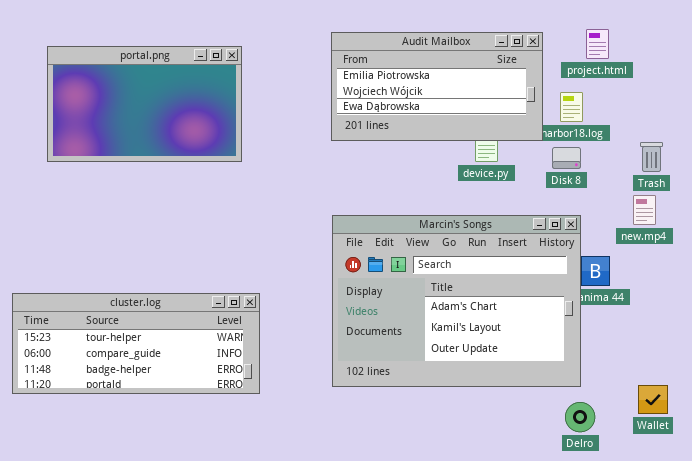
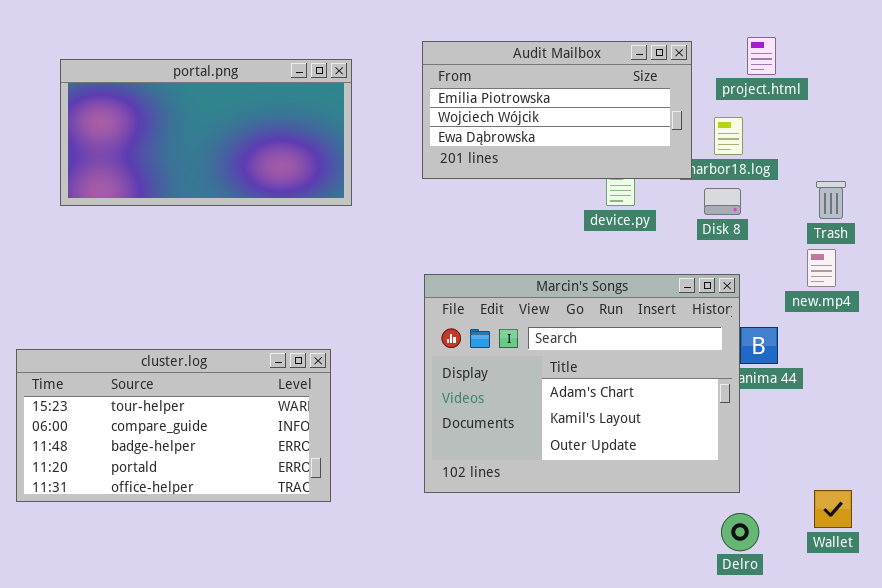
portal.png: [47,46,242,162] -> [60,59,352,206], resized
cluster.log: [12,293,260,394] -> [16,349,331,502], resized

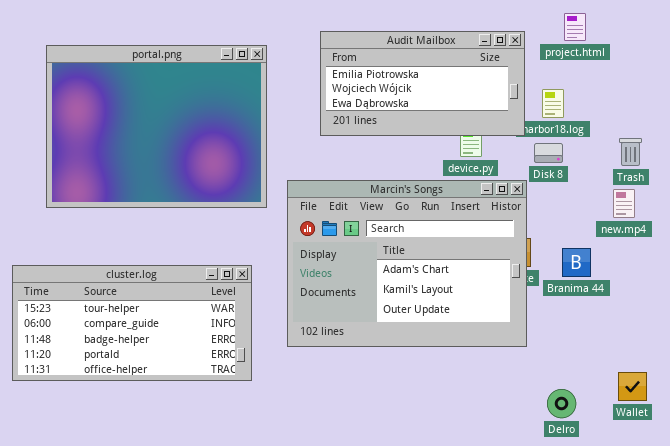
project.html: [747,37,776,75] -> [564,13,586,41], moved
portal.png: [60,59,352,206] -> [46,45,267,208], resized
Marcin's Songs: [424,274,740,493] -> [287,180,527,347], moved

